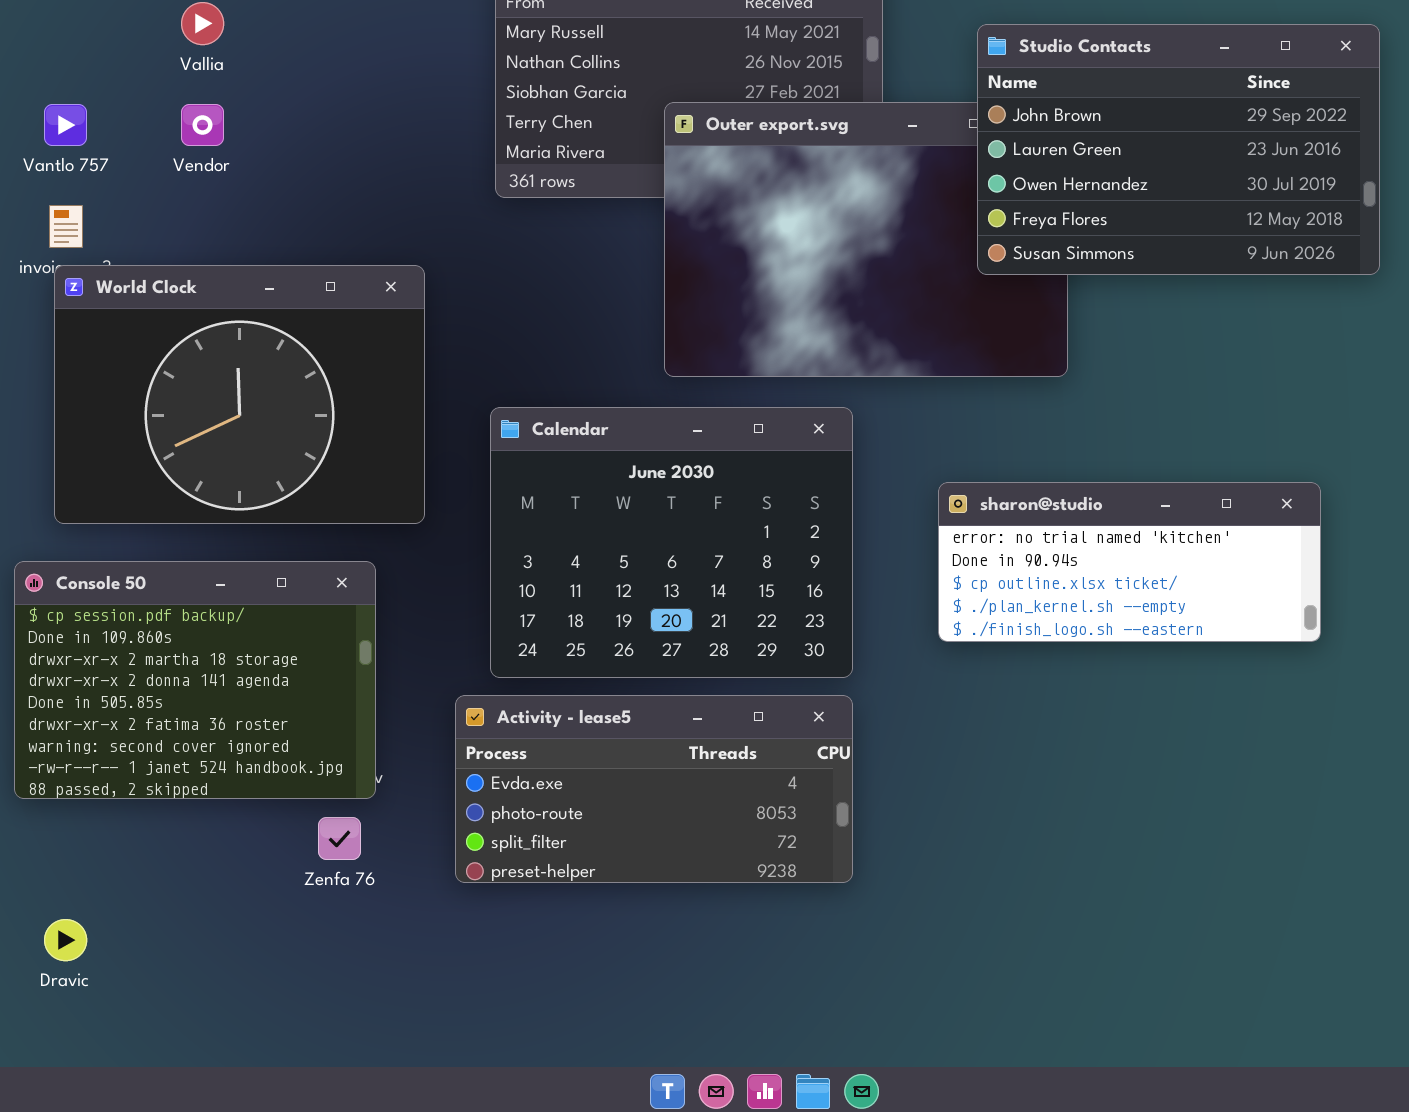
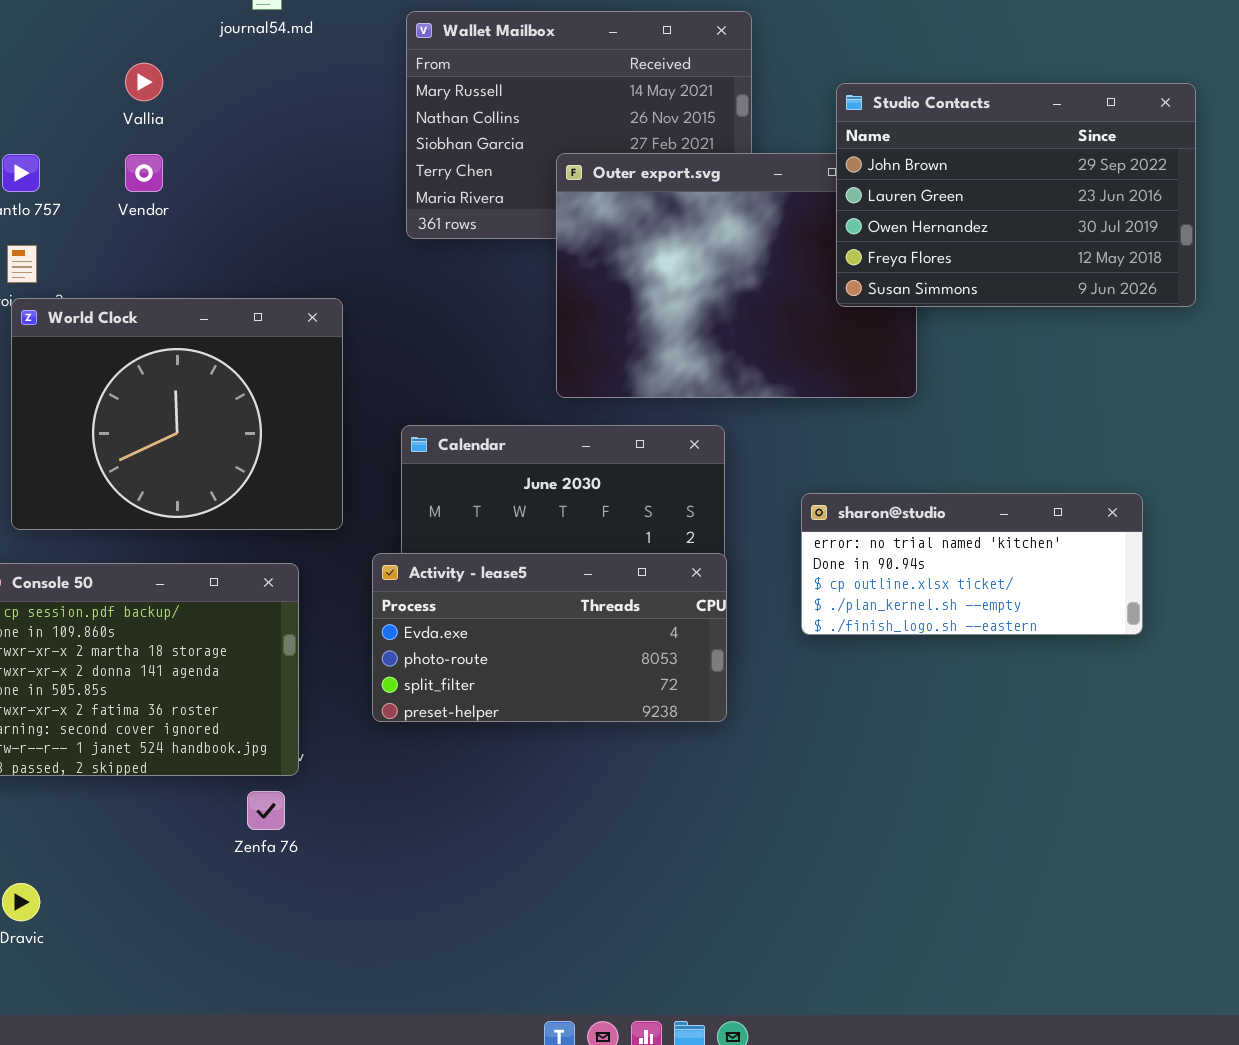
Activity - lease5: [455,695,853,883] -> [372,553,727,722], moved

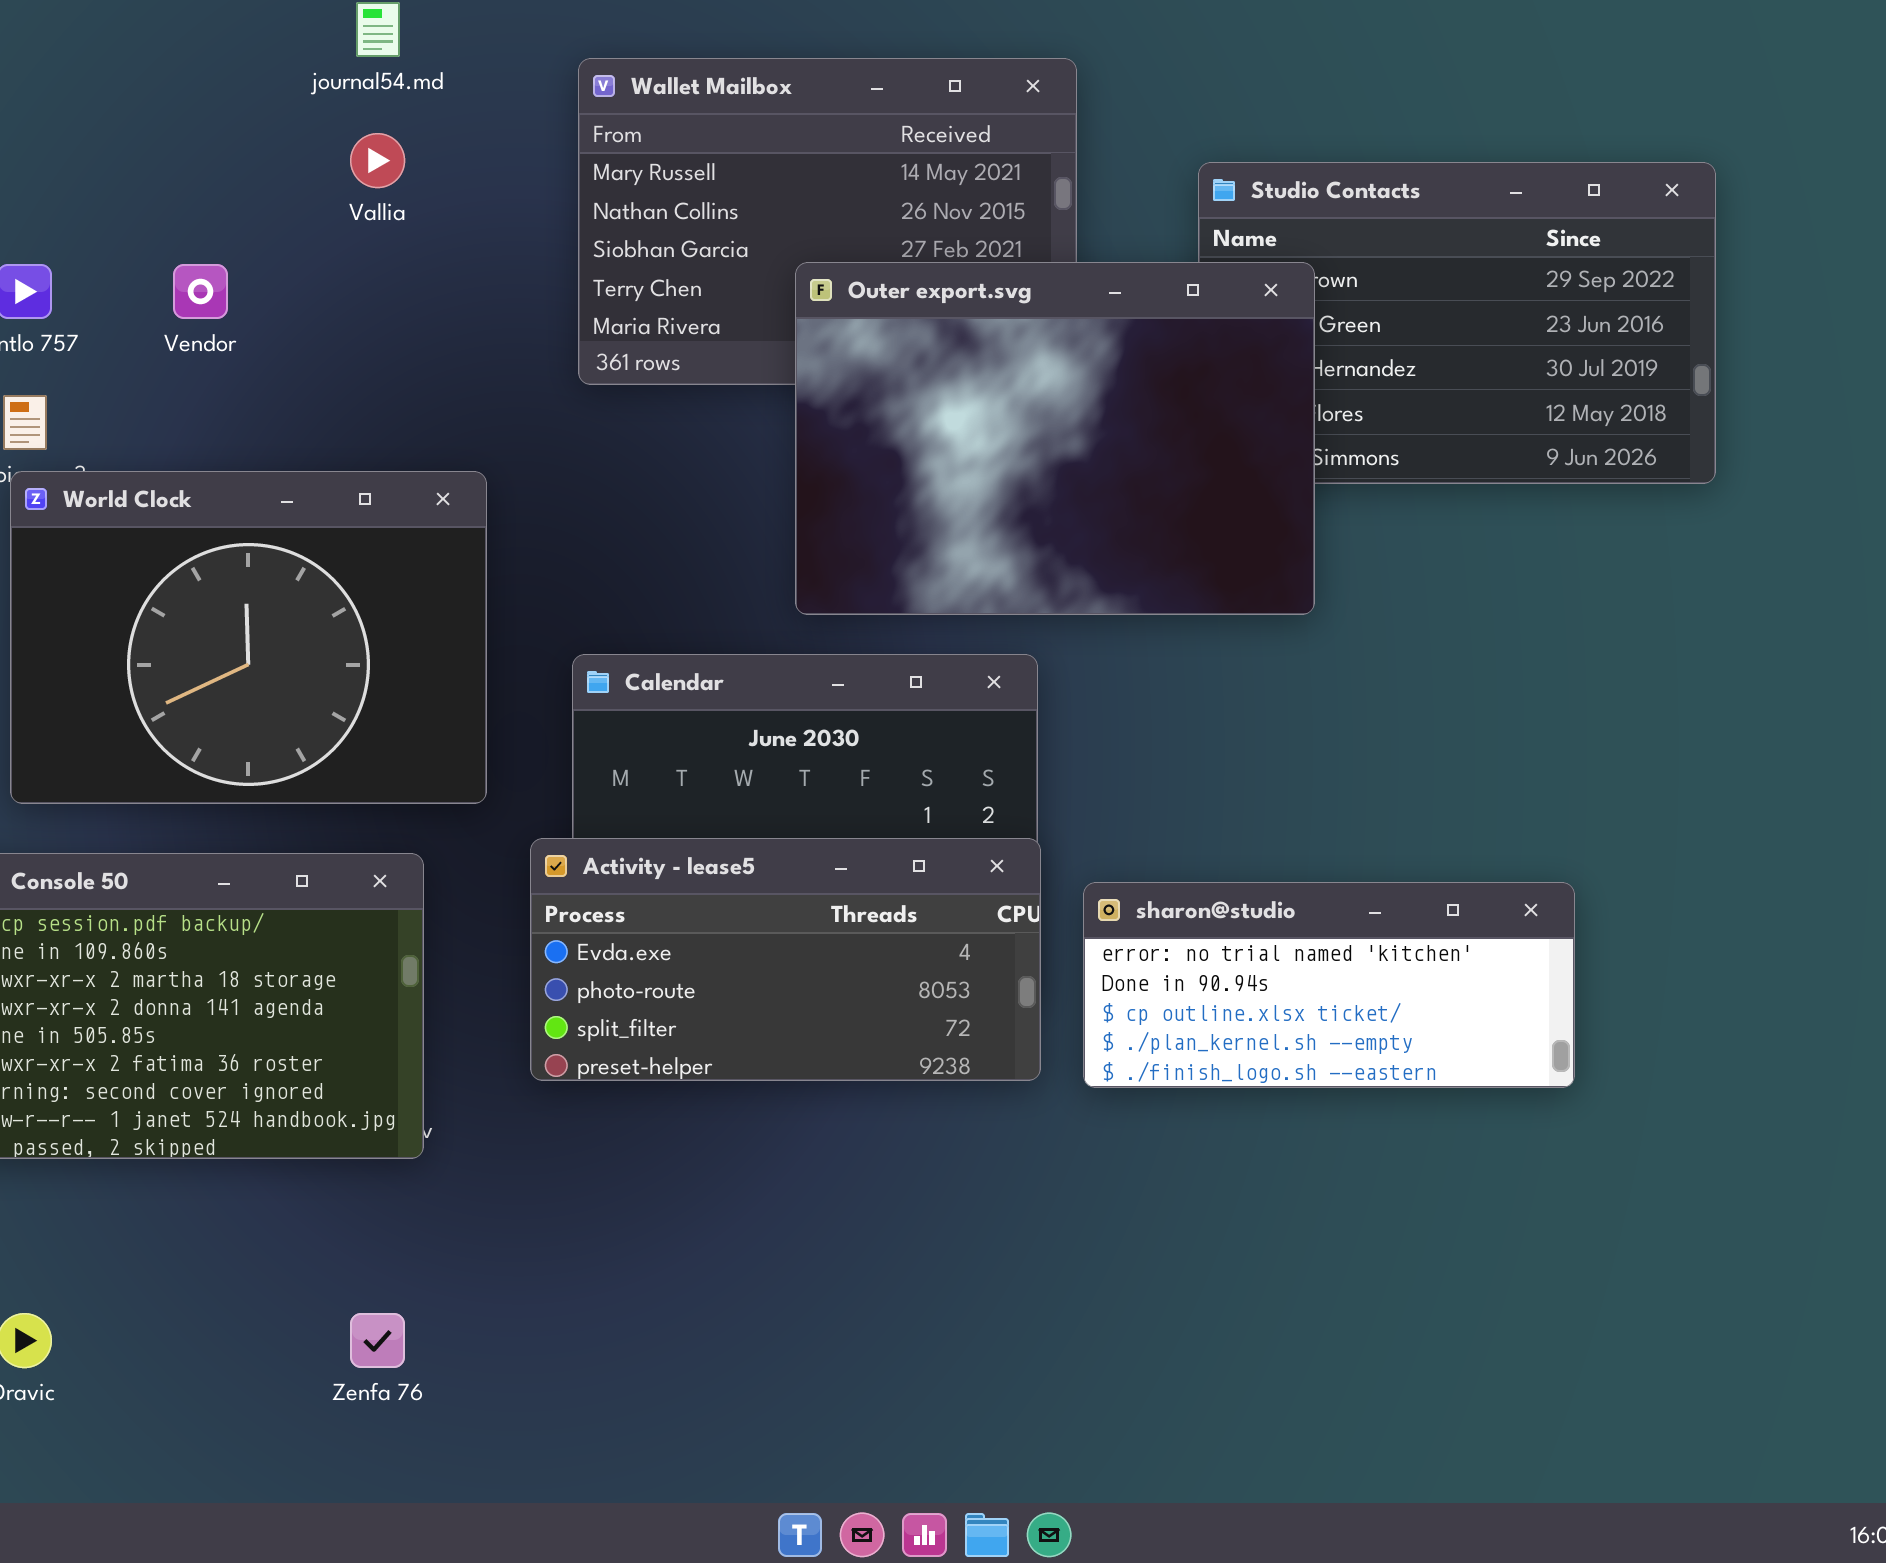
Vallia: [125,63,163,101] -> [350,133,405,188], moved
Outer export.svg: [556,153,917,398] -> [795,262,1315,615], raised
sharon@studio: [801,493,1143,635] -> [1083,882,1575,1088], moved
Zenfa 76: [247,791,285,830] -> [350,1313,405,1368], moved

